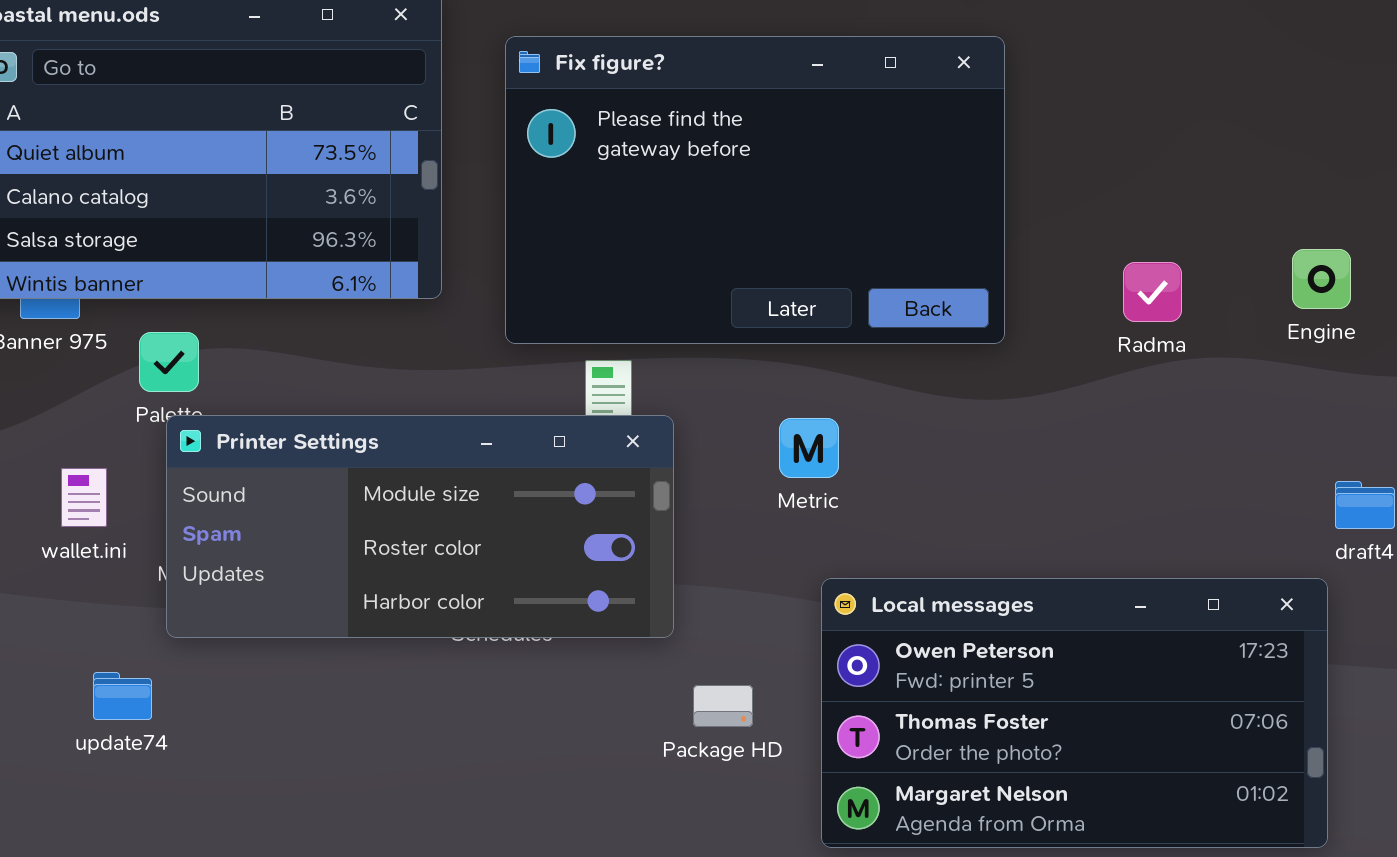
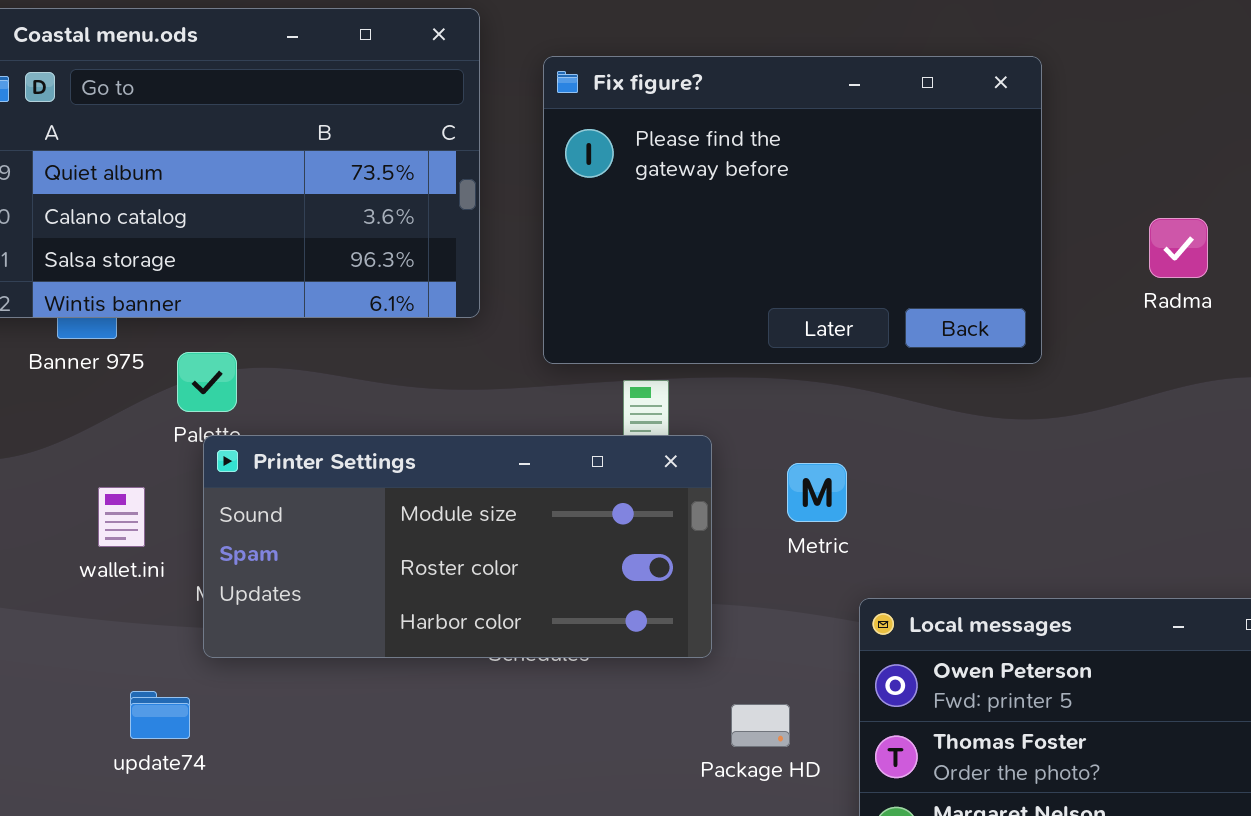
Radma: [1123,262,1182,322] -> [1149,218,1208,278], moved
Metric: [779,418,839,478] -> [787,463,847,522], moved

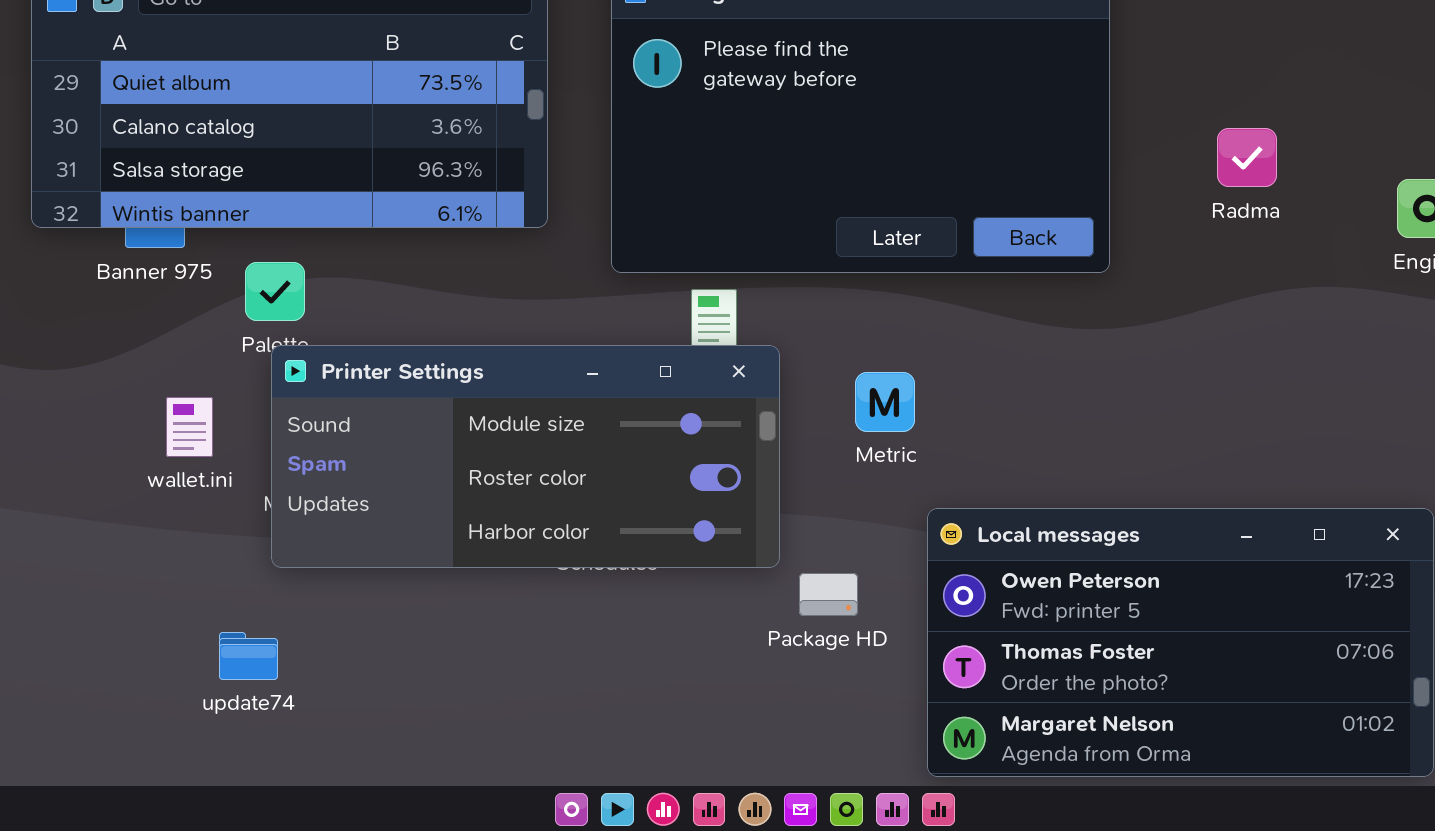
update74: [130,691,190,739] -> [219,632,278,680], moved
Package HD: [731,704,790,747] -> [799,573,858,616], moved

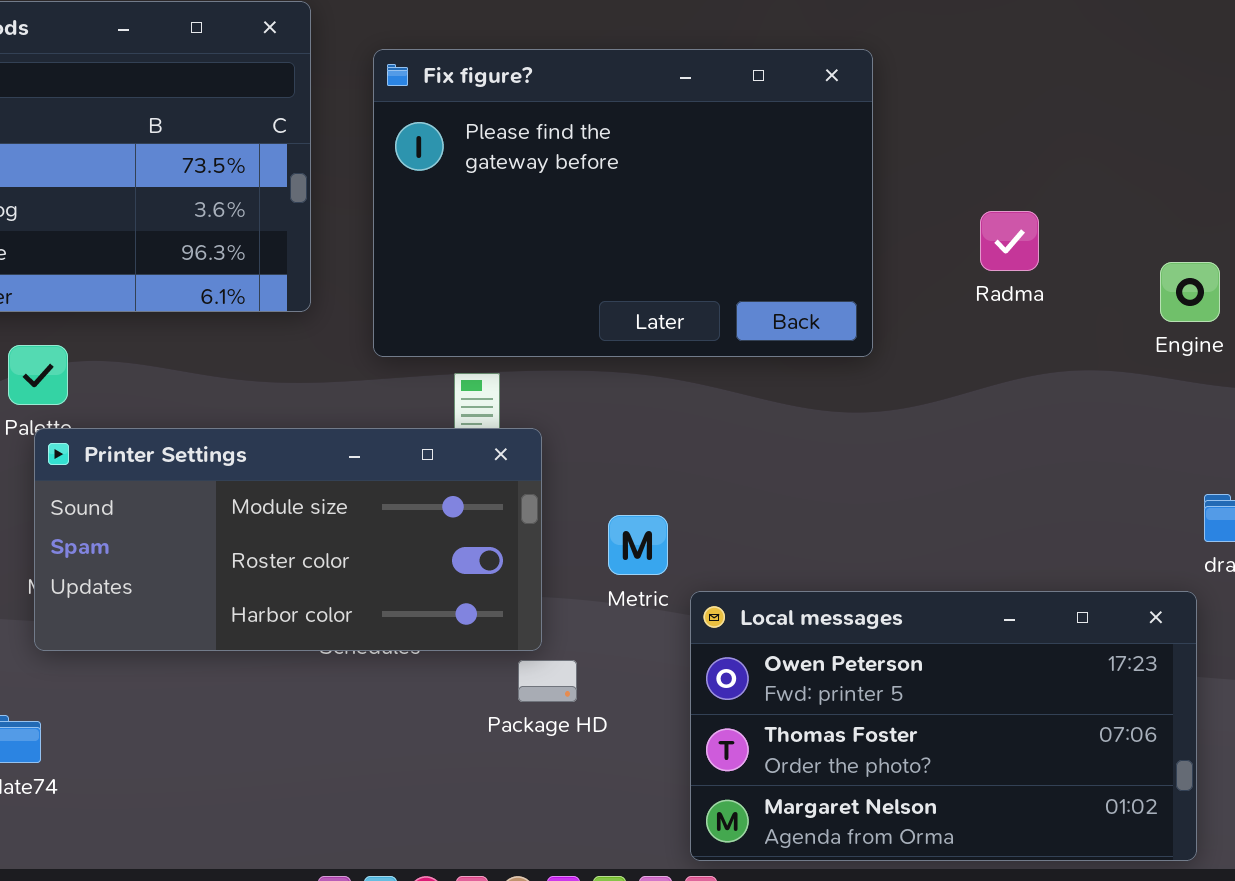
Metric: [855,372,915,432] -> [608,515,668,575], moved
Package HD: [799,573,858,616] -> [518,660,577,702], moved

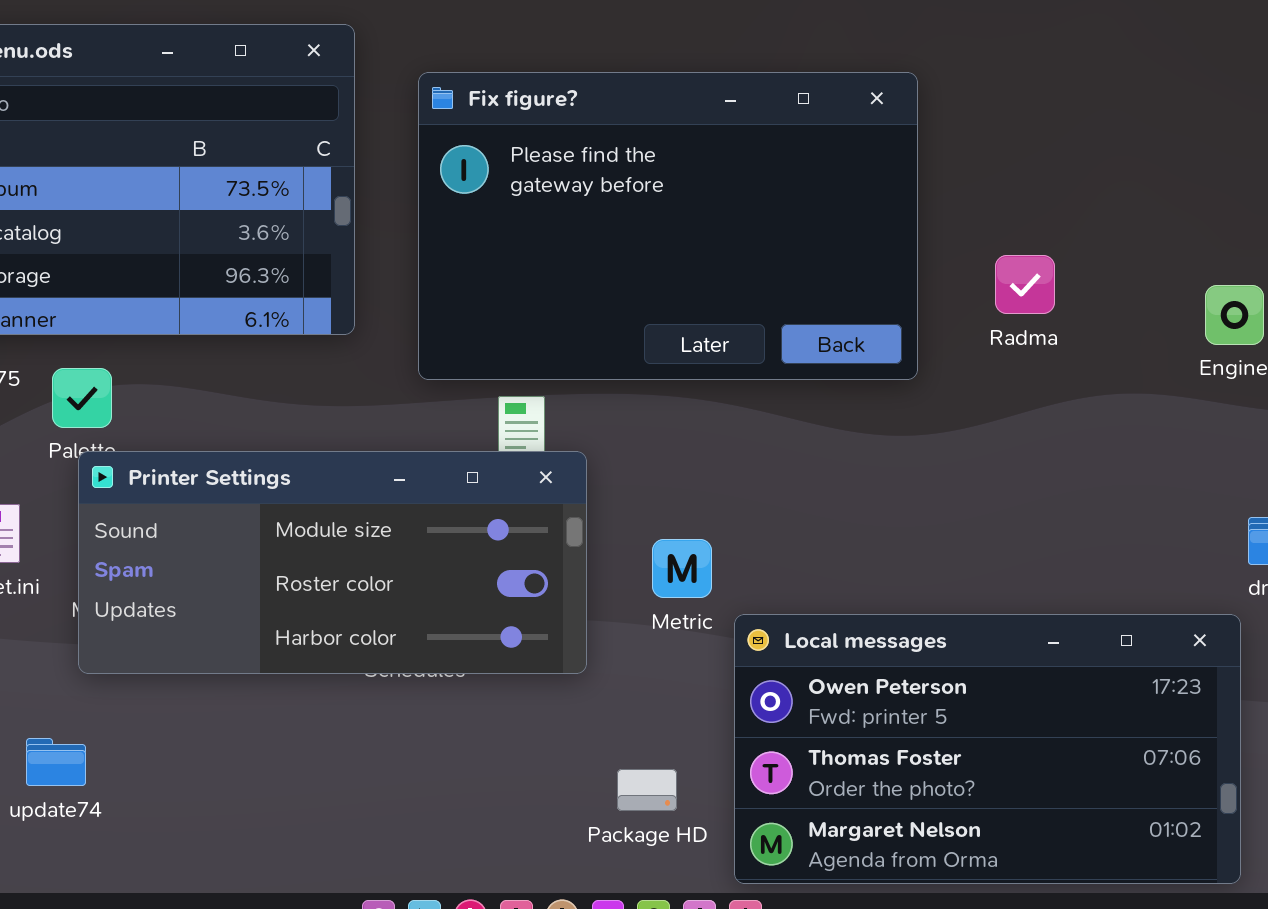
Radma: [980,211,1039,271] -> [995,255,1055,314], moved
Package HD: [518,660,577,702] -> [617,769,677,811], moved

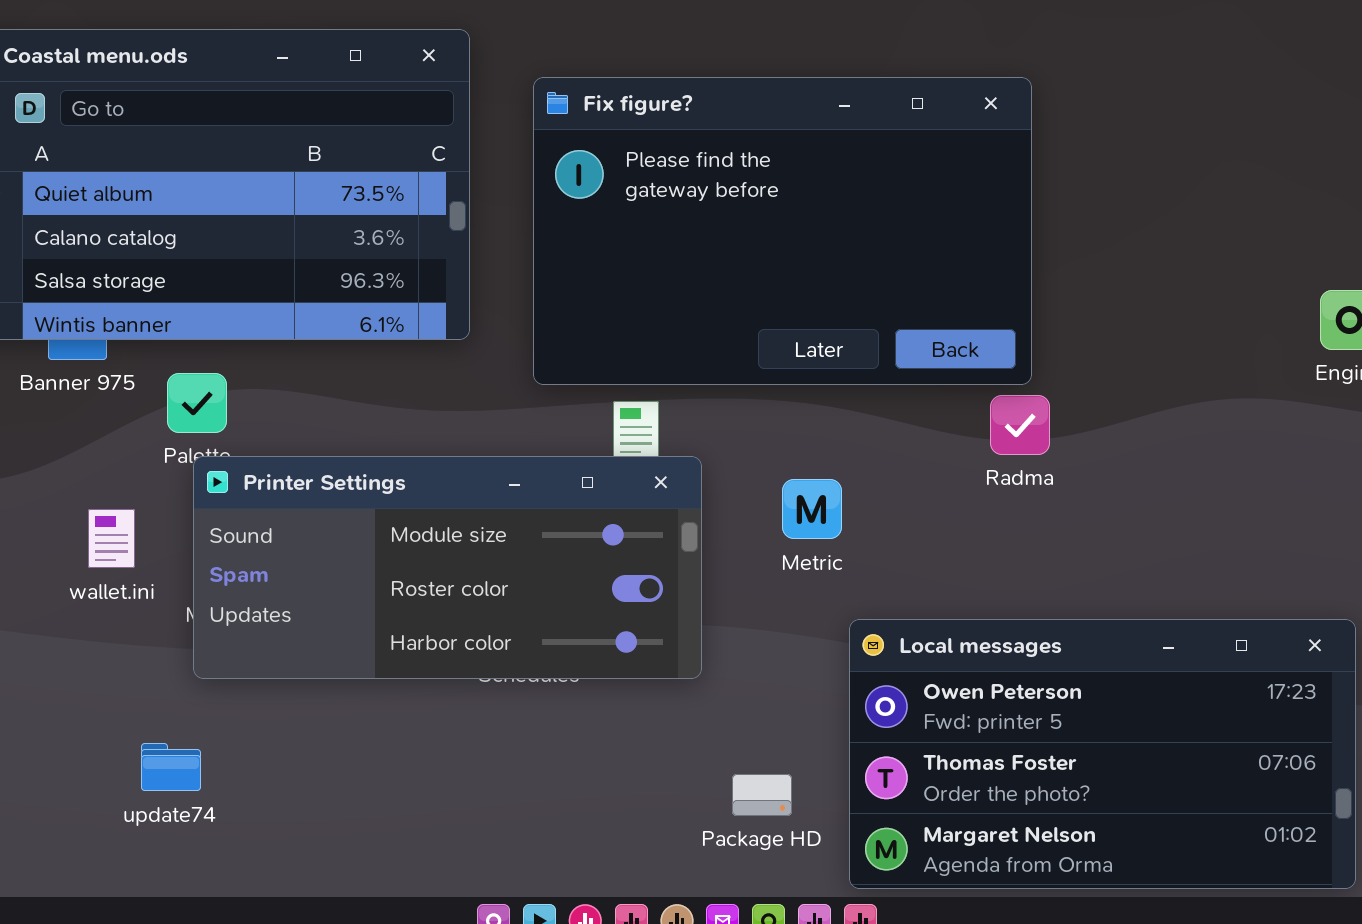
Radma: [995,255,1055,314] -> [990,395,1050,455], moved
Metric: [652,539,712,598] -> [782,479,842,539], moved

